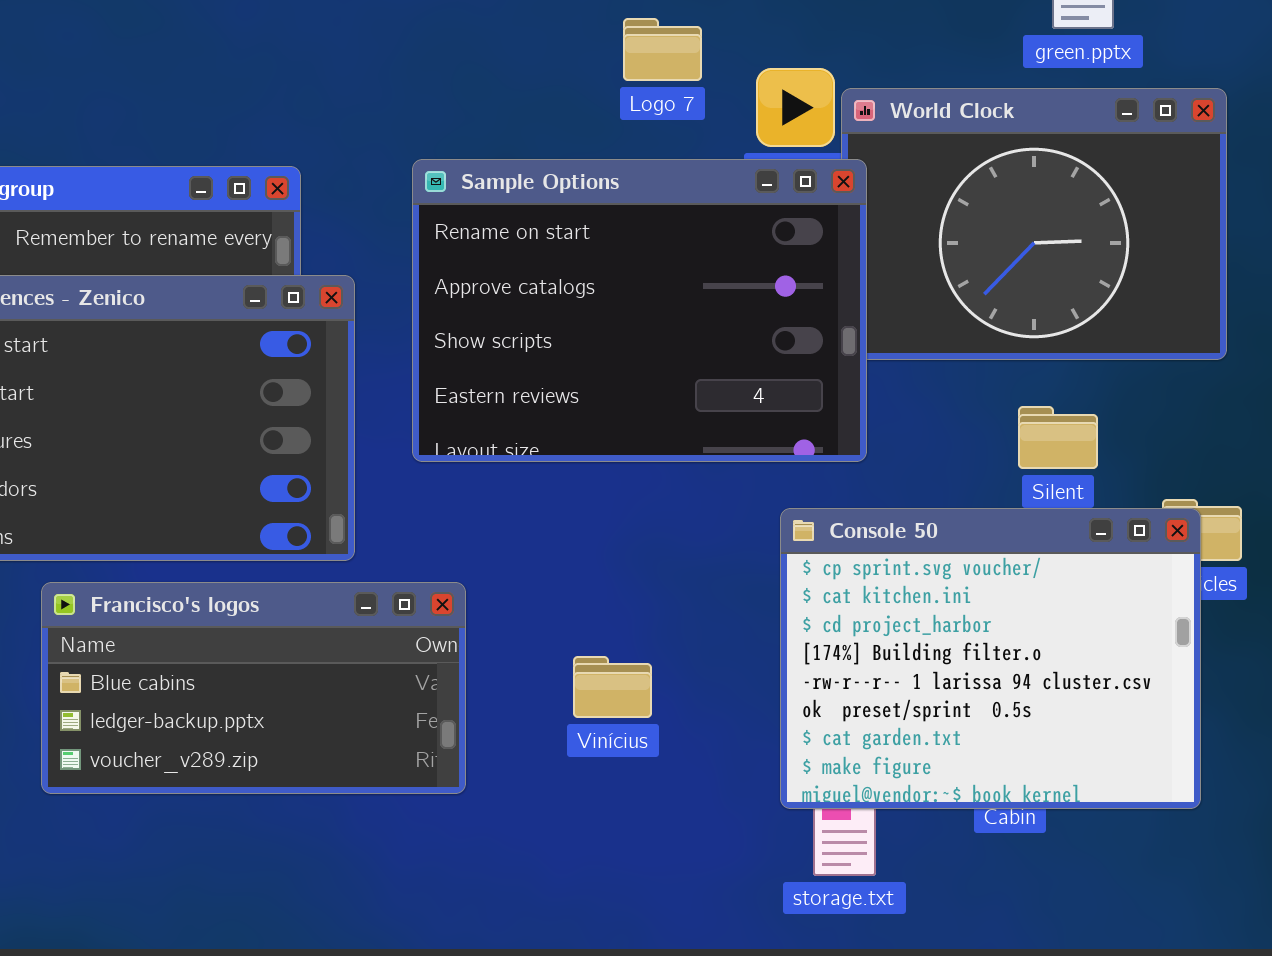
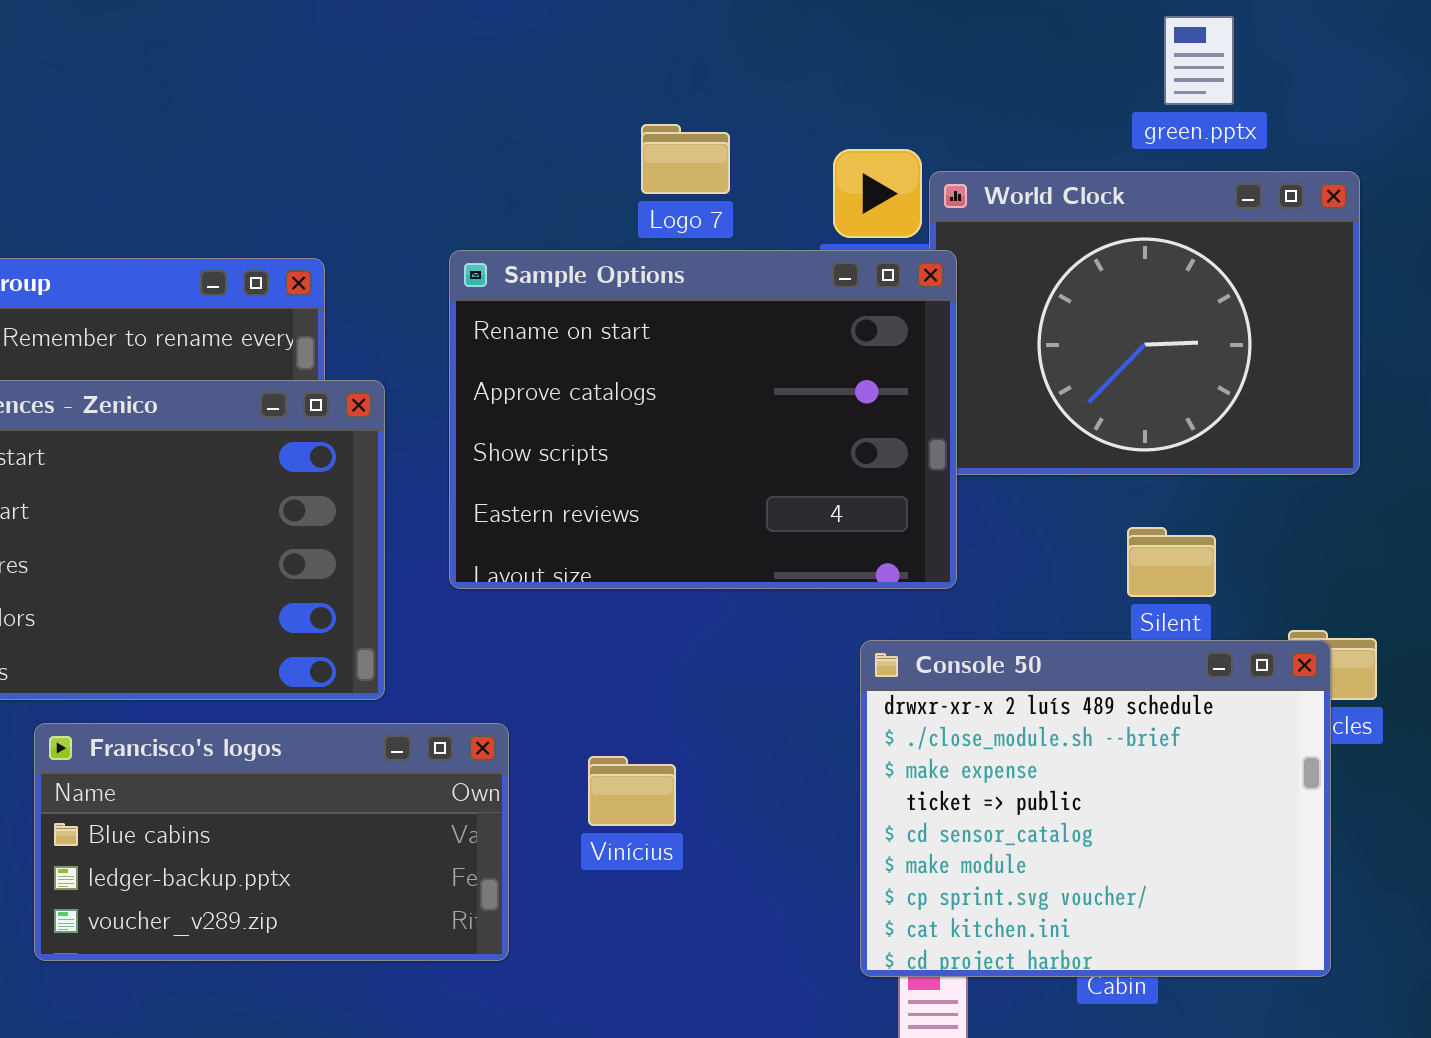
Logo 7: [623,18,702,81] -> [641,124,730,194], moved
Console 50: [780,508,1201,809] -> [860,640,1331,977], scrolled up 6 rows
Vinícius: [573,656,652,718] -> [588,756,676,826], moved

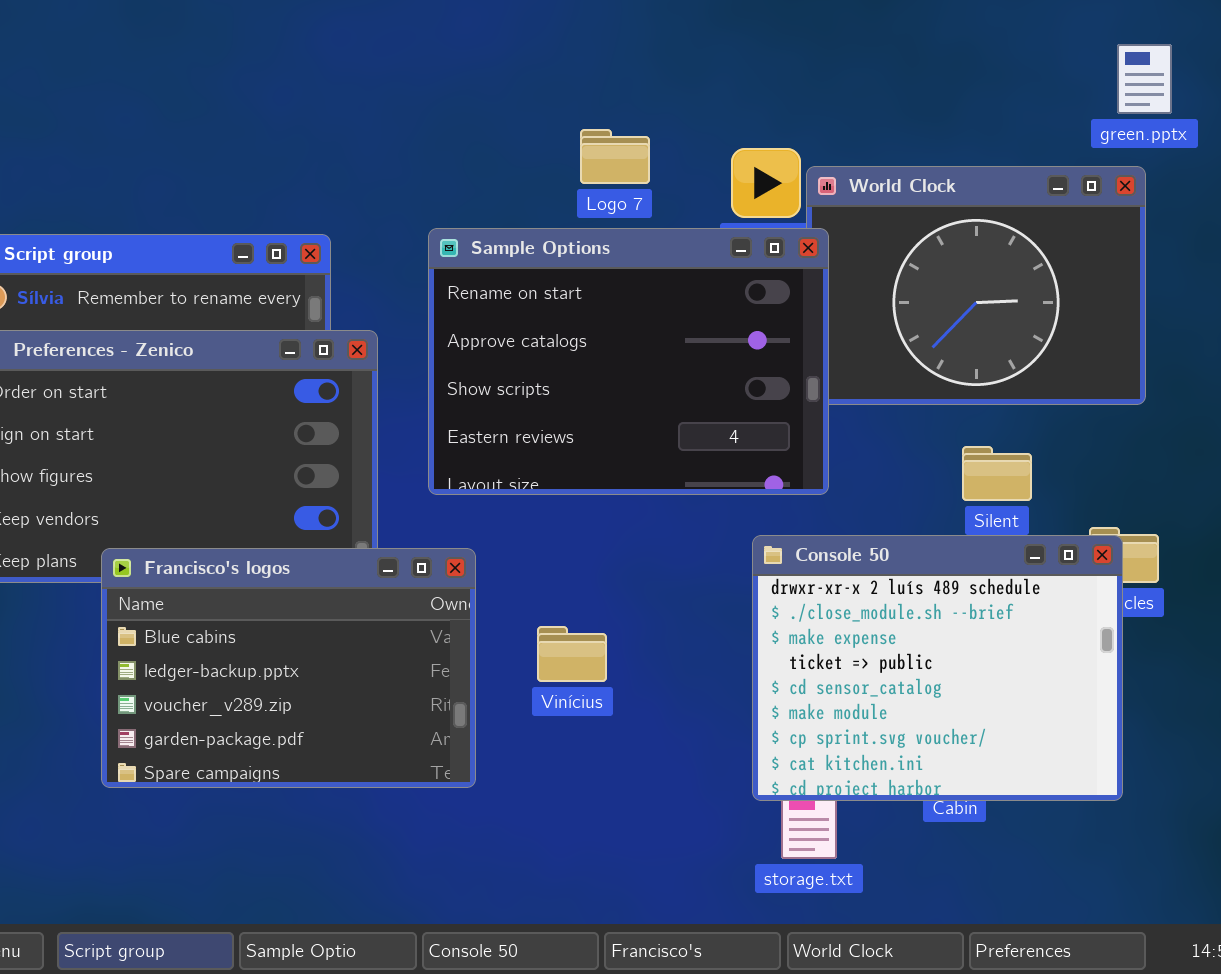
green.pptx: [1164,16,1234,105] -> [1117,44,1172,114], moved
Francisco's logos: [34,723,509,961] -> [101,548,476,788], resized

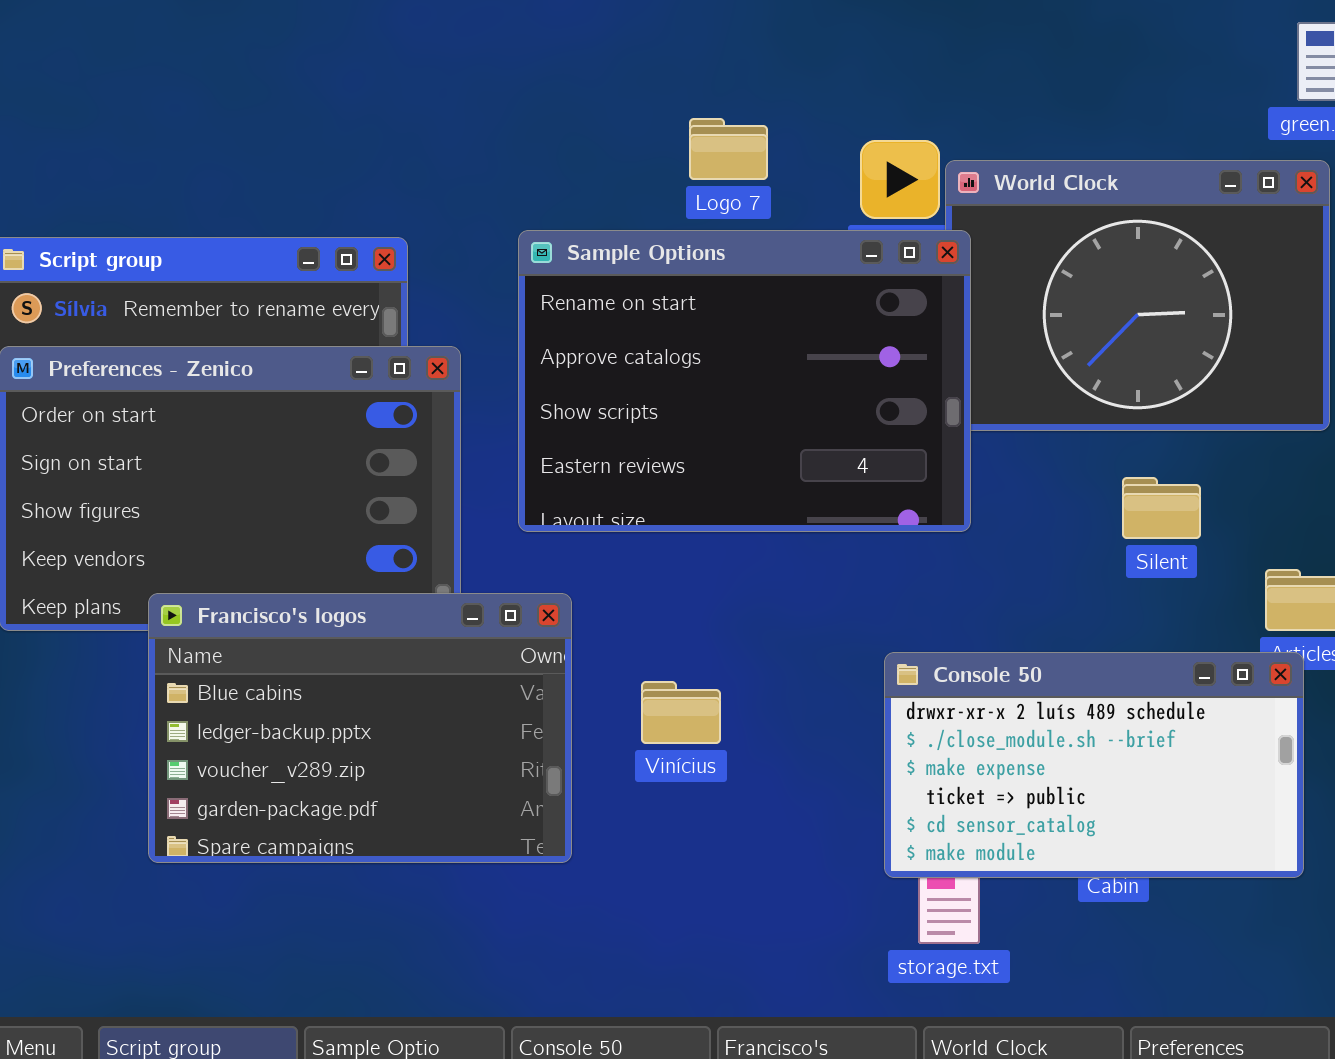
Console 50: [752,535,1123,801] -> [884,652,1304,878], resized

